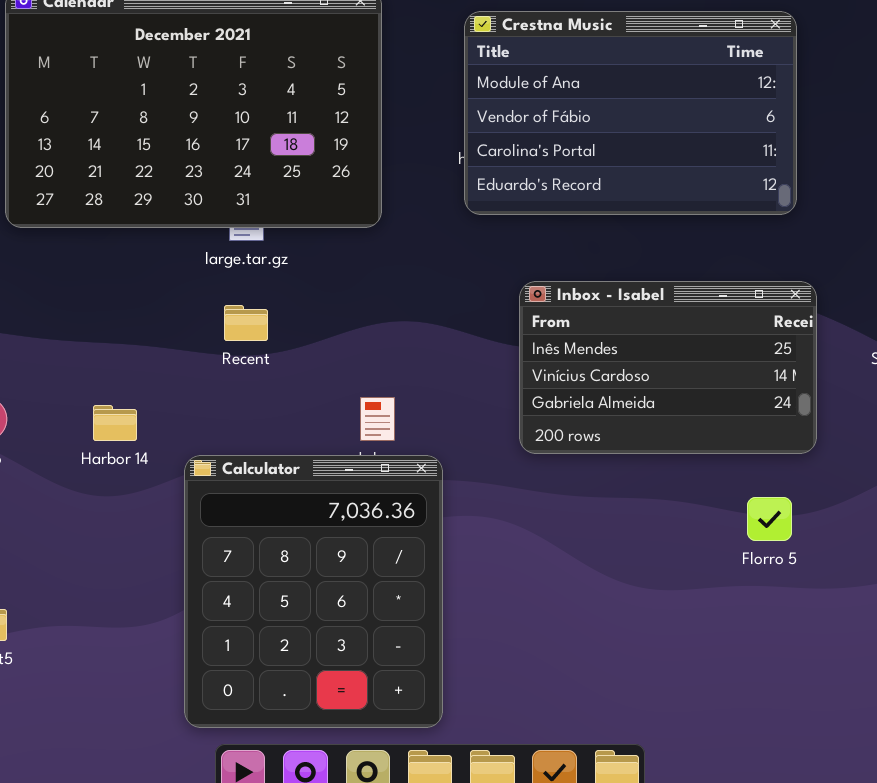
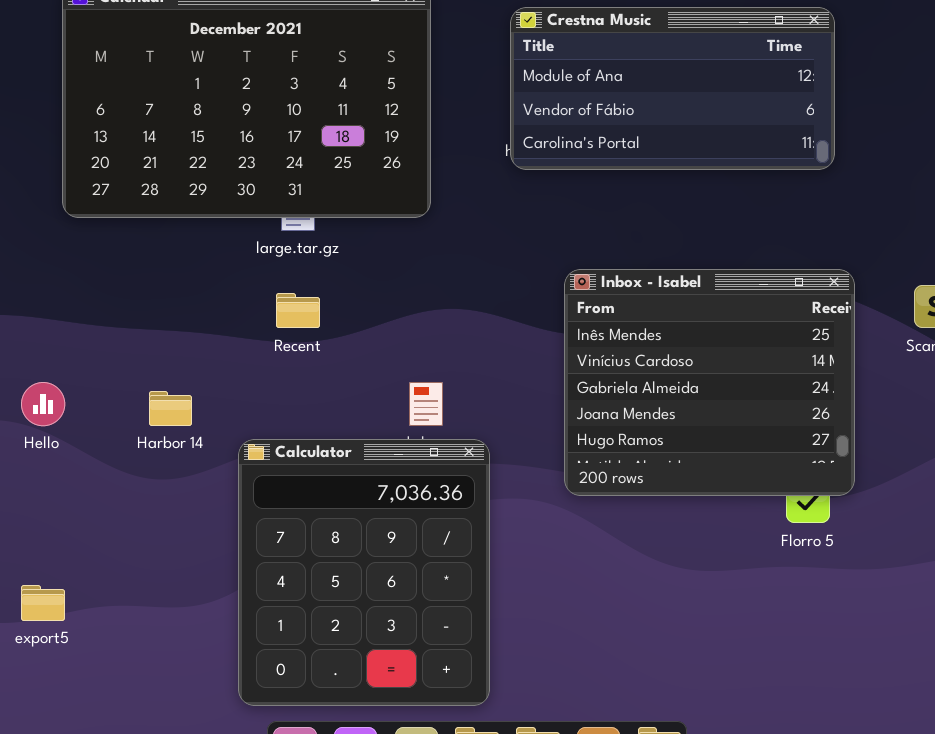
Crestna Music: [464,11,797,215] -> [510,7,835,170], resized
Inbox - Isabel: [519,281,817,454] -> [564,269,855,496], resized

